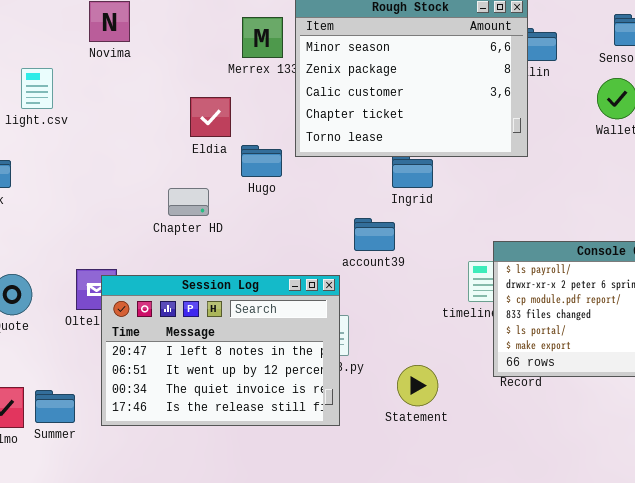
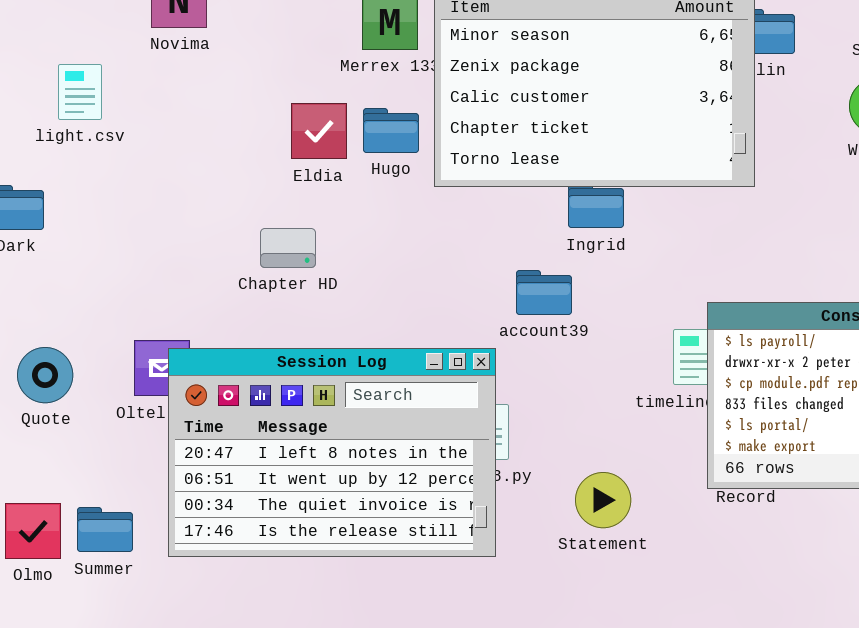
Hugo: [241,145,282,177] -> [363,108,419,153], moved

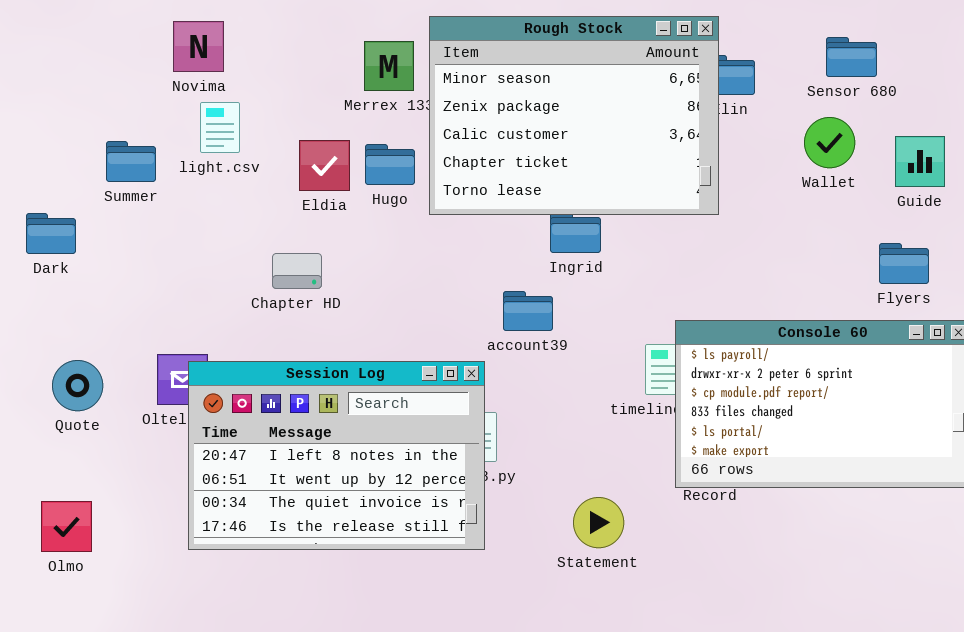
light.csv: [58,64,102,120] -> [200,102,240,153], moved
Statement: [575,472,631,528] -> [573,497,624,548], moved
Summer: [77,507,133,552] -> [106,141,156,182], moved

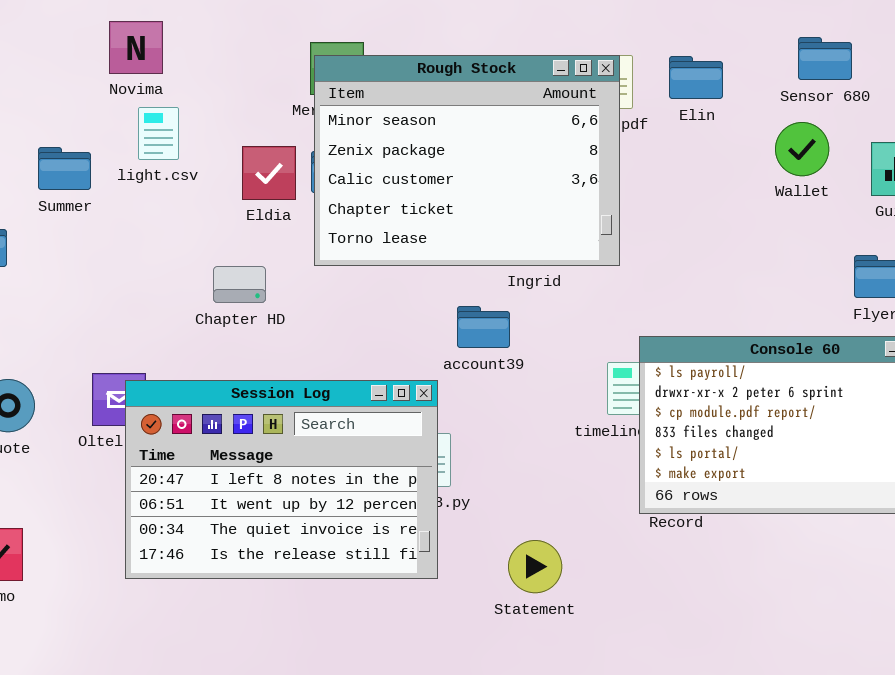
Rough Stock: [429,16,719,215] -> [314,55,620,266], moved
Statement: [573,497,624,548] -> [508,540,562,593], moved

